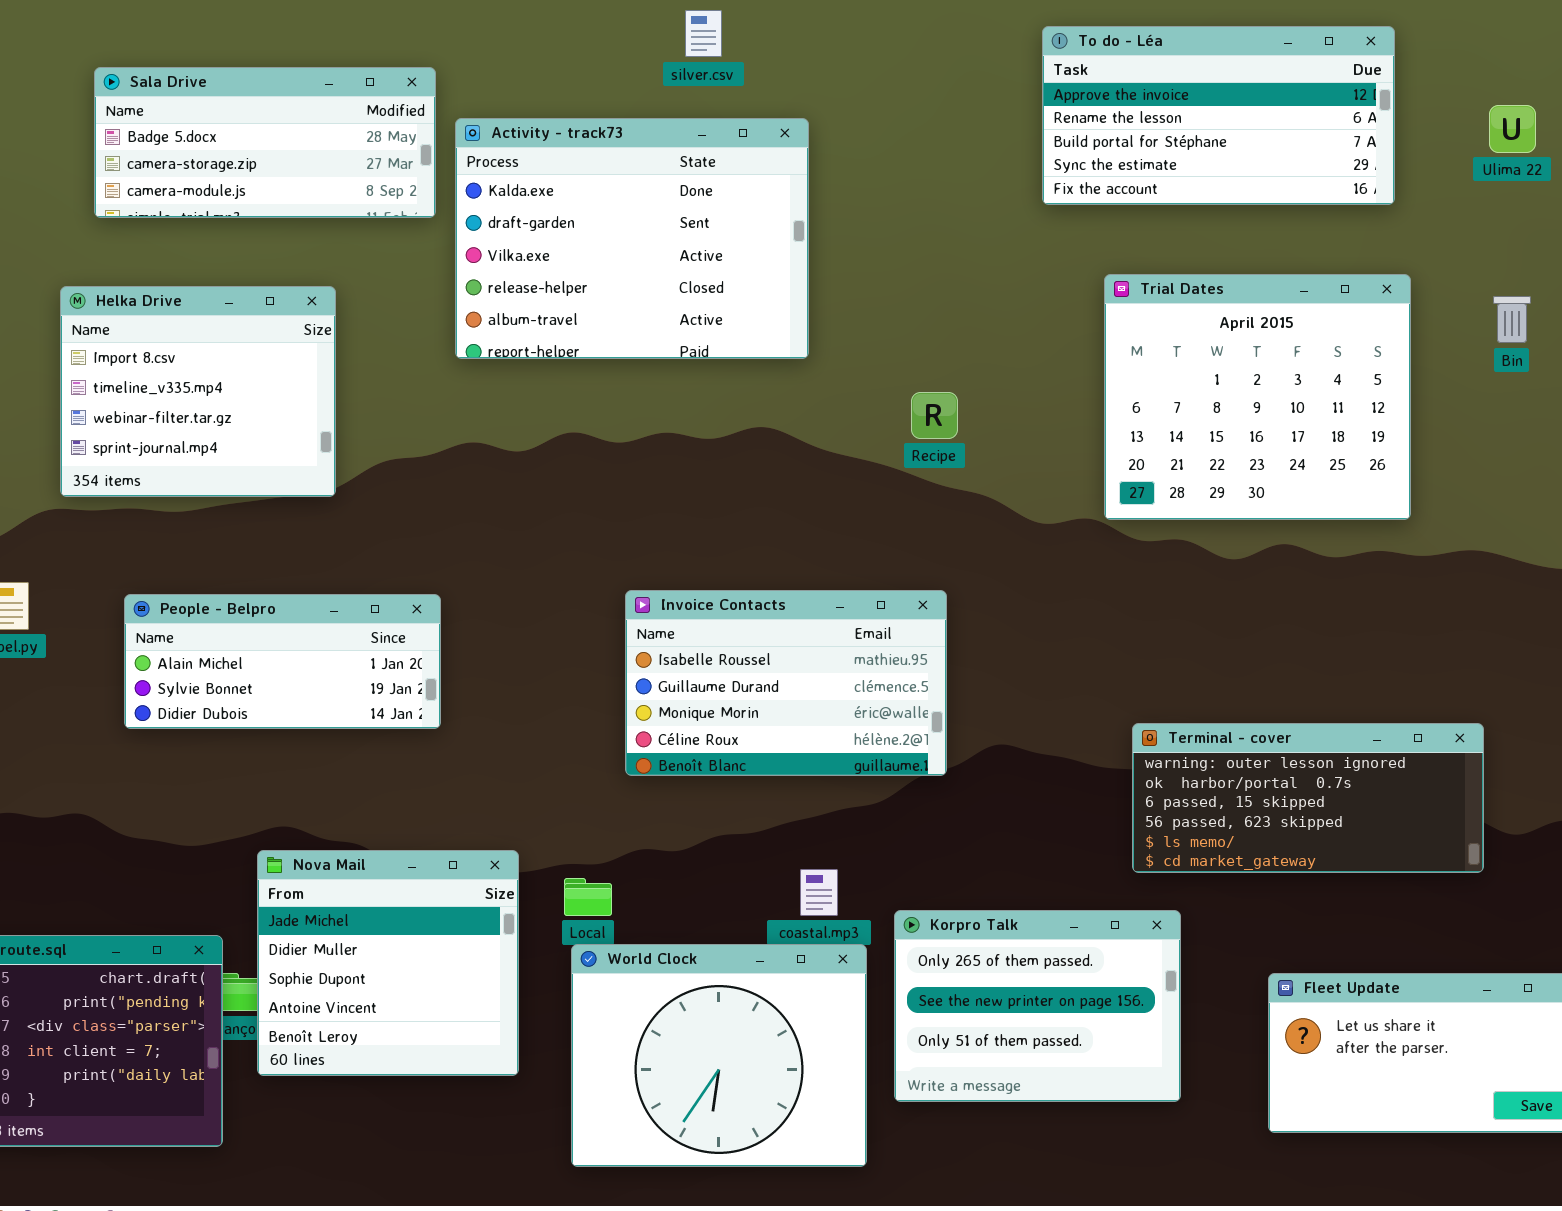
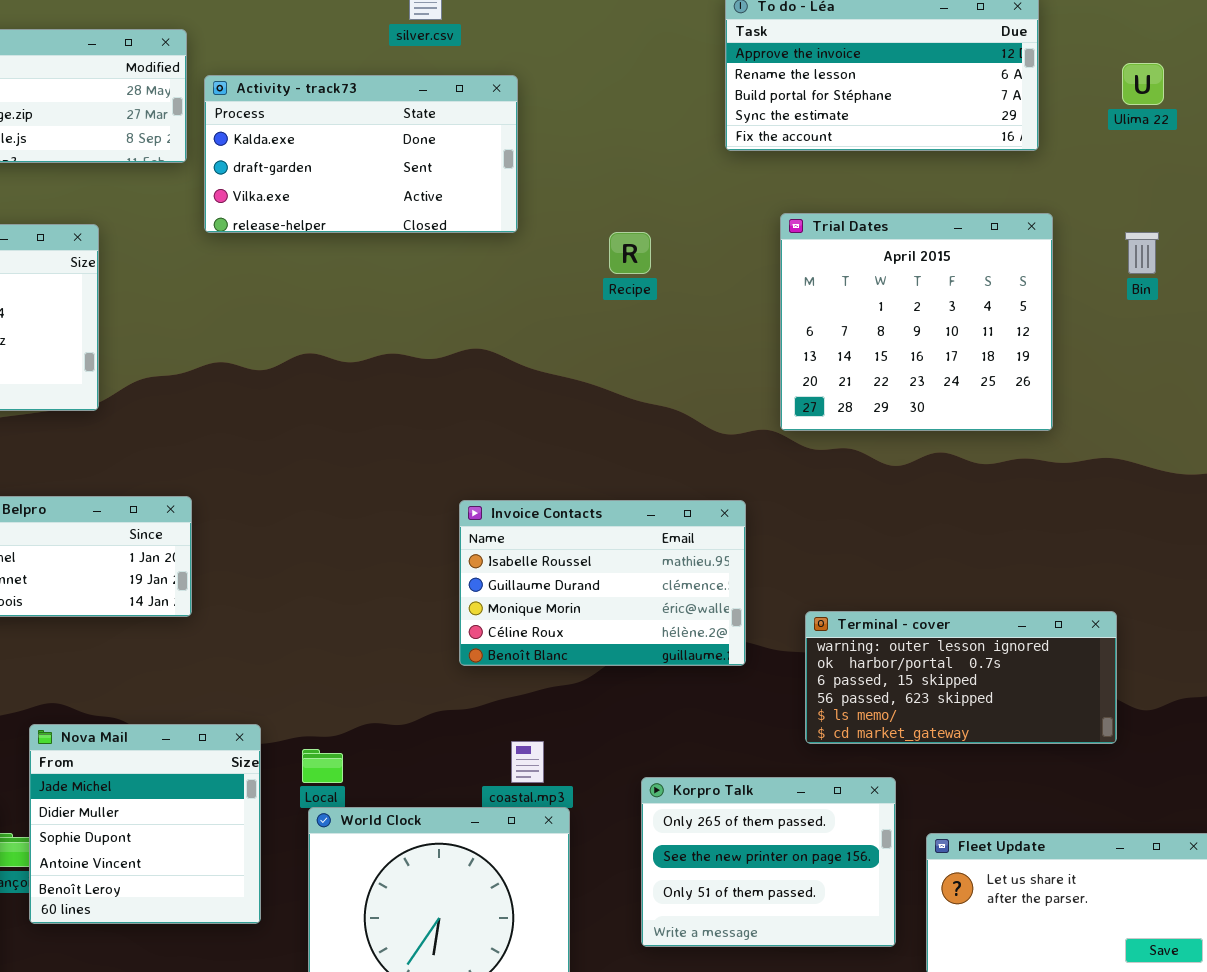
Activity - track73: [455,118,809,359] -> [204,75,518,233], resized
Recipe: [911,392,958,439] -> [609,232,651,274], moved
Invoice Contacts: [625,590,947,776] -> [459,500,746,666], moved
Korpro Talk: [894,910,1181,1102] -> [641,777,896,947], moved

